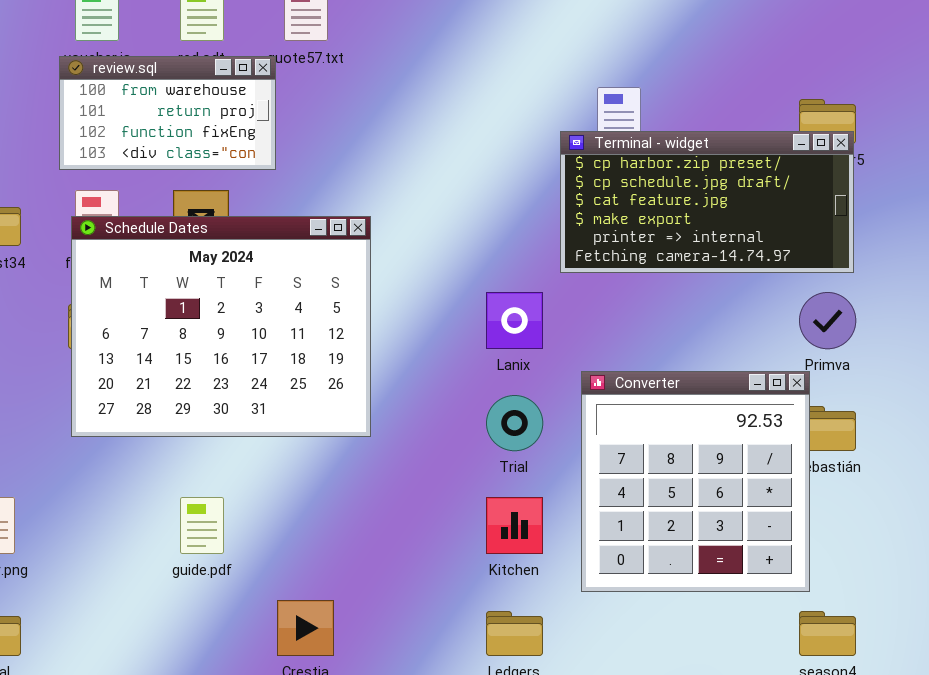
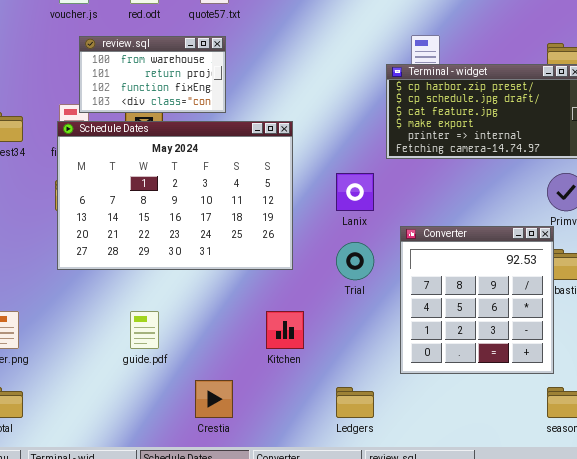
review.sql: [59,56,276,170] -> [79,36,226,113], moved
Schedule Dates: [71,216,371,437] -> [57,121,293,270], resized
Kitchen: [486,497,543,554] -> [266,311,304,349], moved

